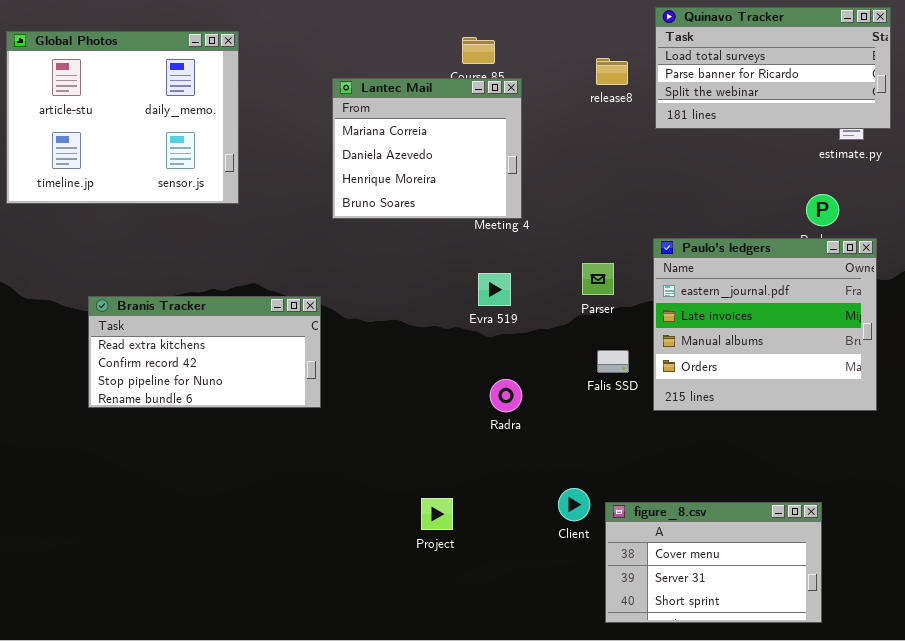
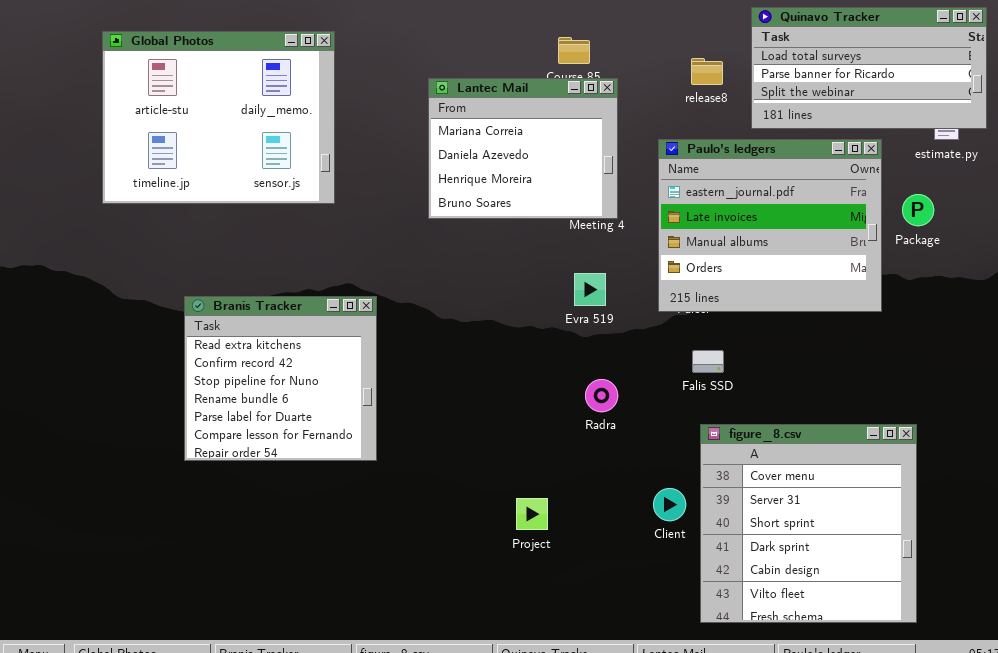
Paulo's ledgers: [653,238,877,411] -> [658,139,882,312], moved
Branis Tracker: [88,296,321,408] -> [184,296,377,461], resized
figure_8.csv: [605,502,822,623] -> [700,424,917,623], resized

